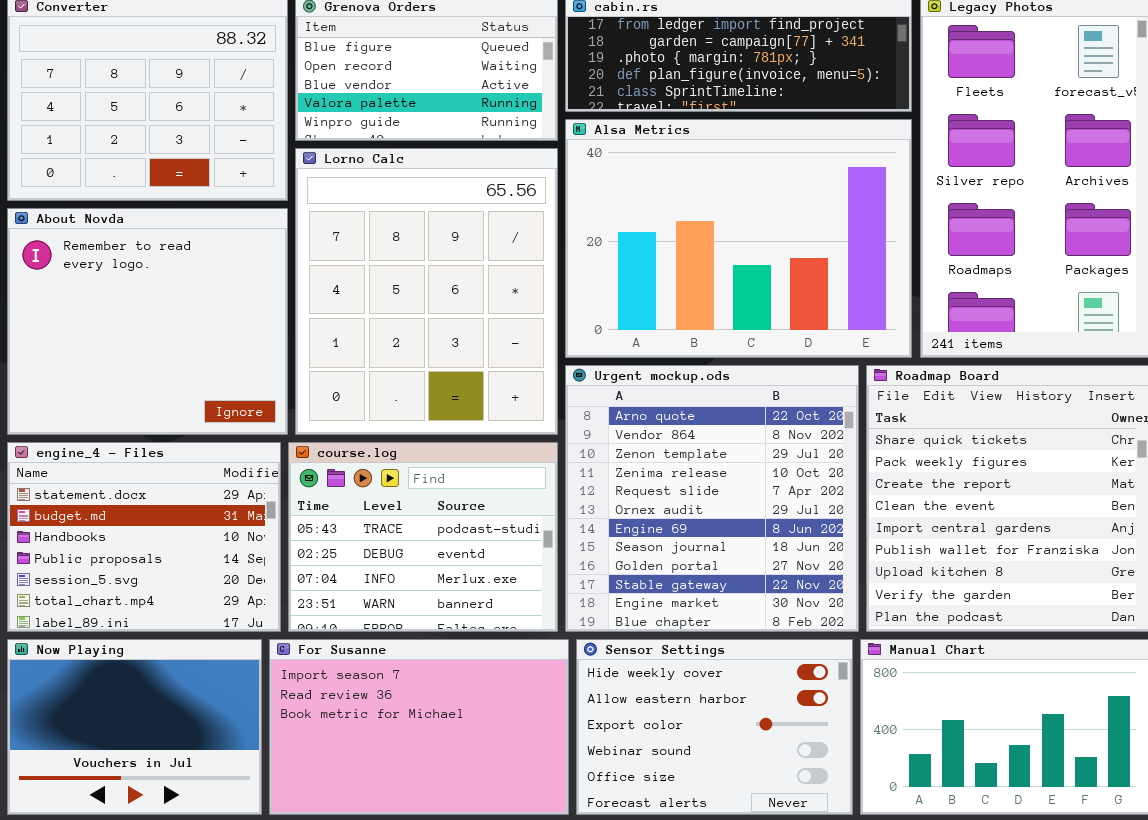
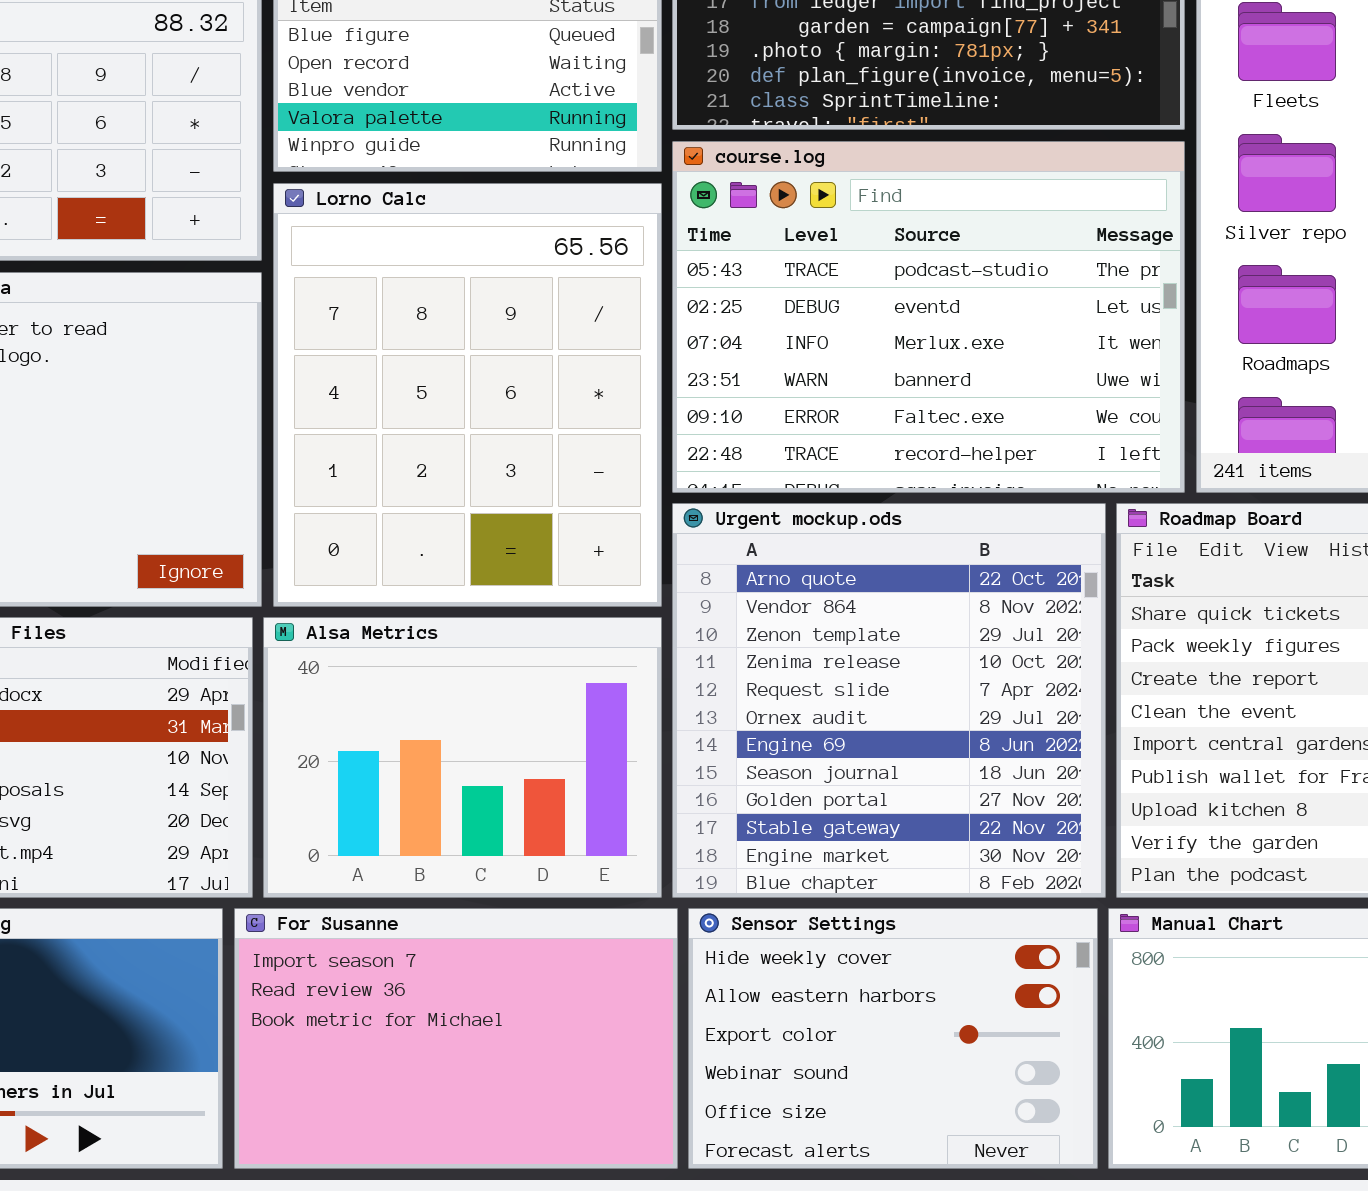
Alsa Metrics: [565,119,912,358] -> [263,617,662,898], moved, resized
course.log: [288,442,558,632] -> [672,141,1185,493], moved, resized

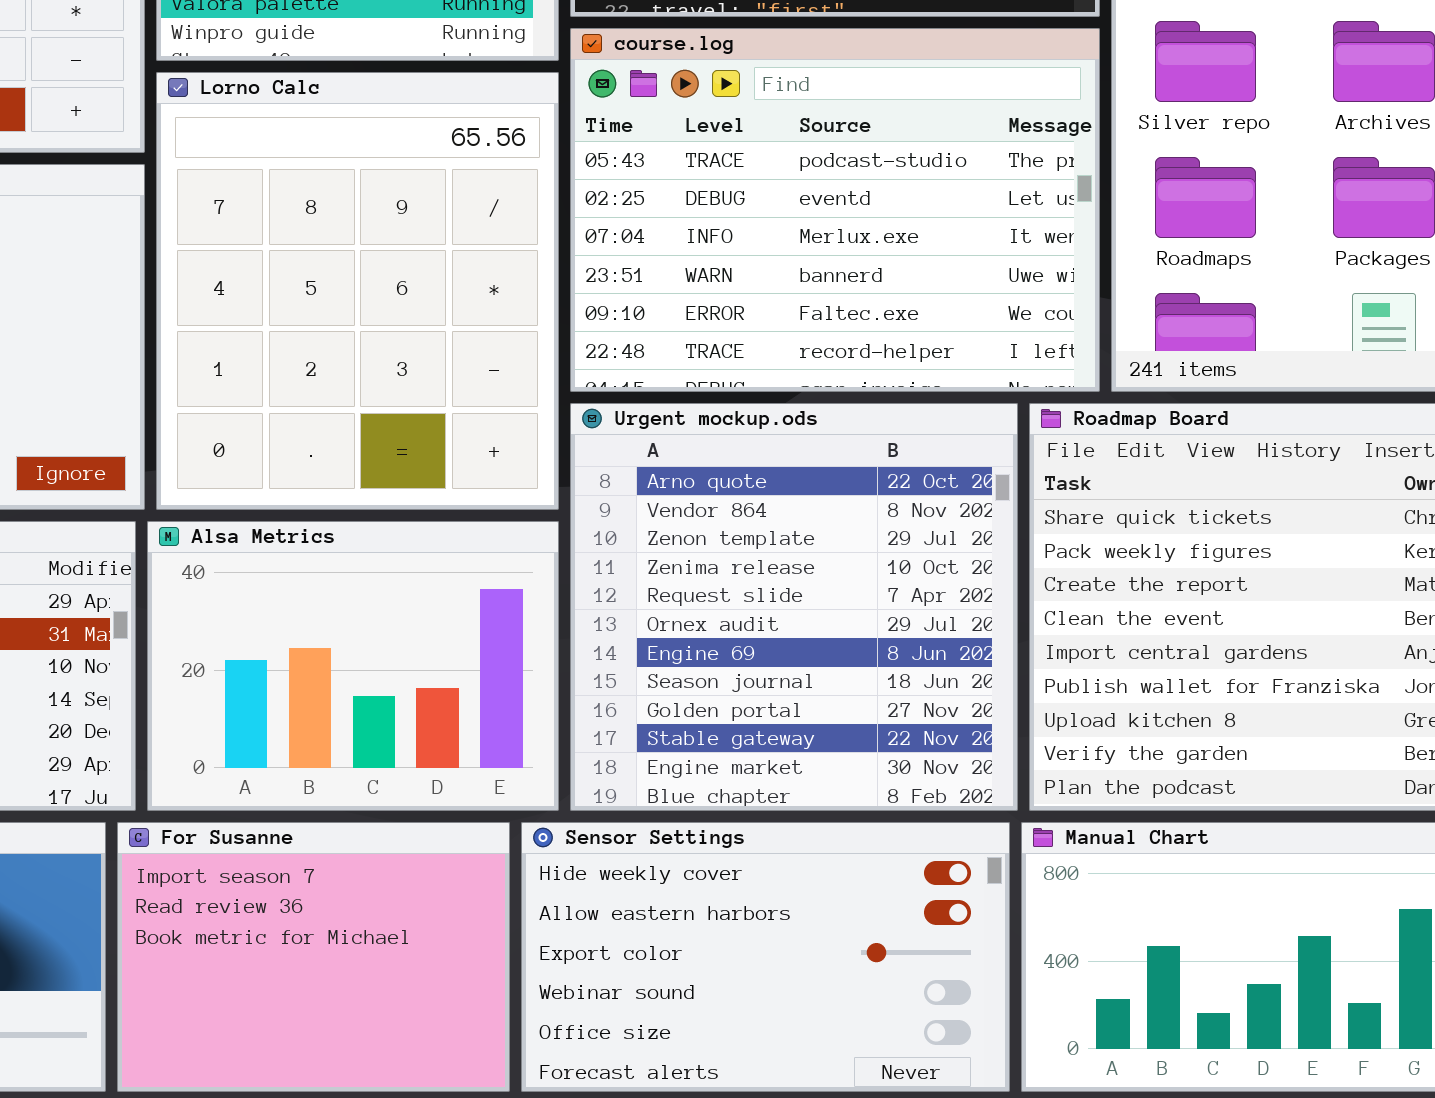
For Susanne: [234,908,678,1169] -> [117,822,510,1092], resized
Sensor Settings: [688,908,1098,1169] -> [521,822,1010,1092], resized

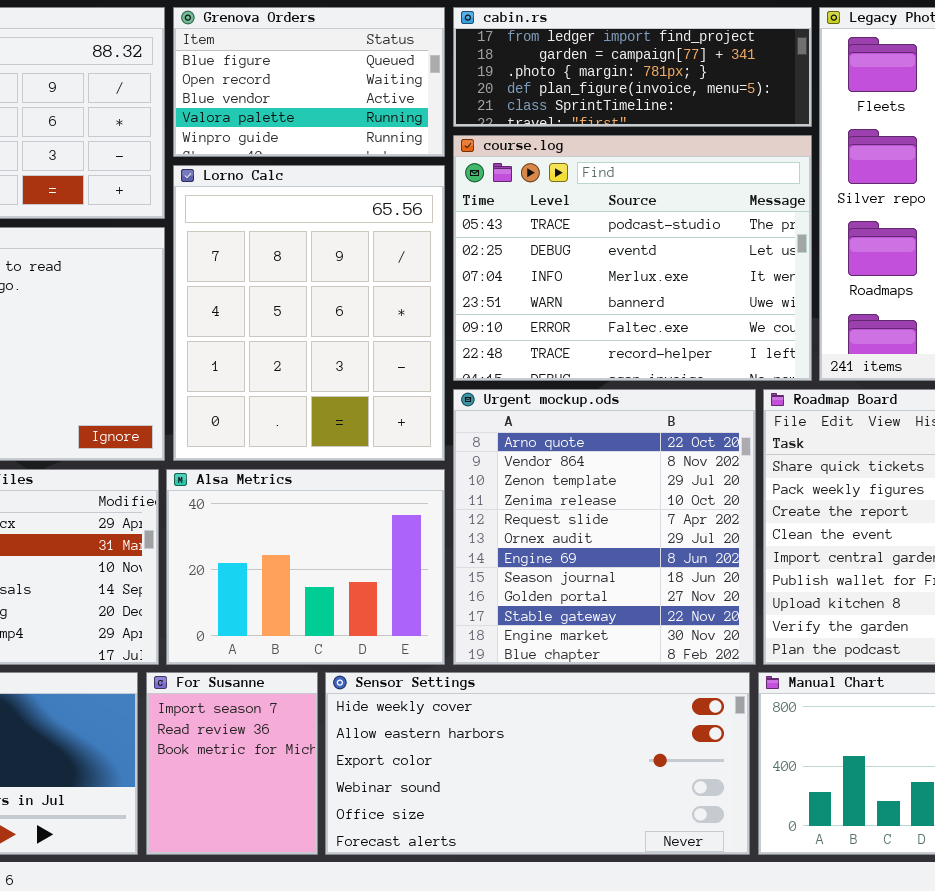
For Susanne: [117,822,510,1092] -> [146,672,318,855], resized
Sensor Settings: [521,822,1010,1092] -> [325,672,750,855], resized

